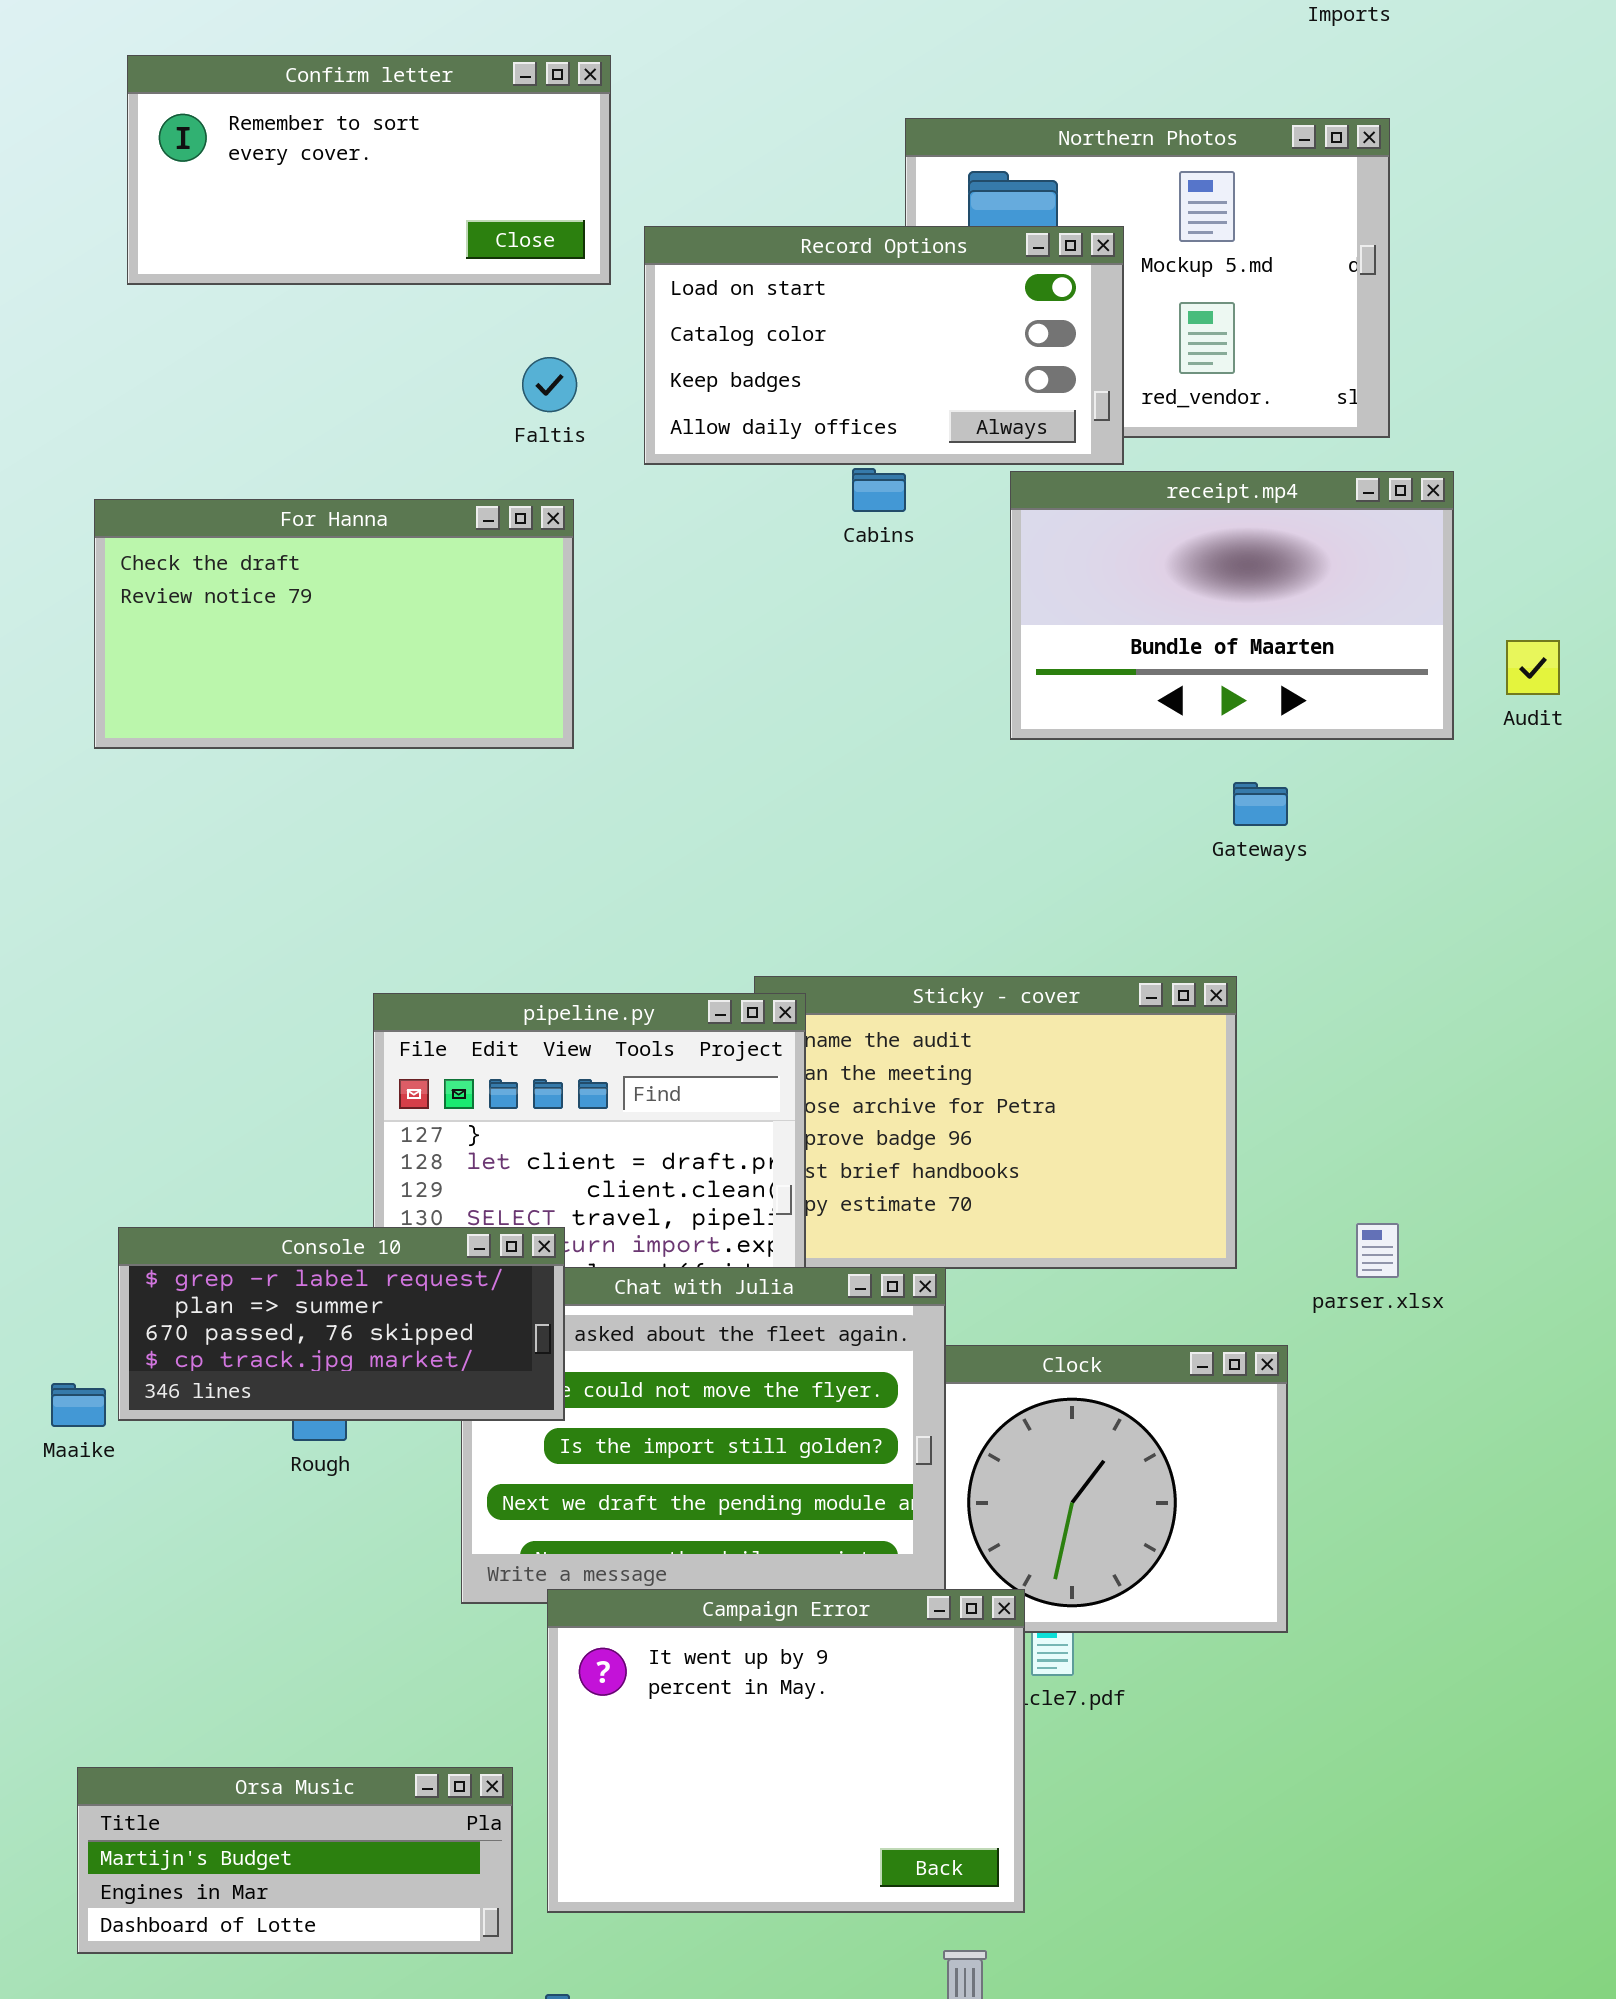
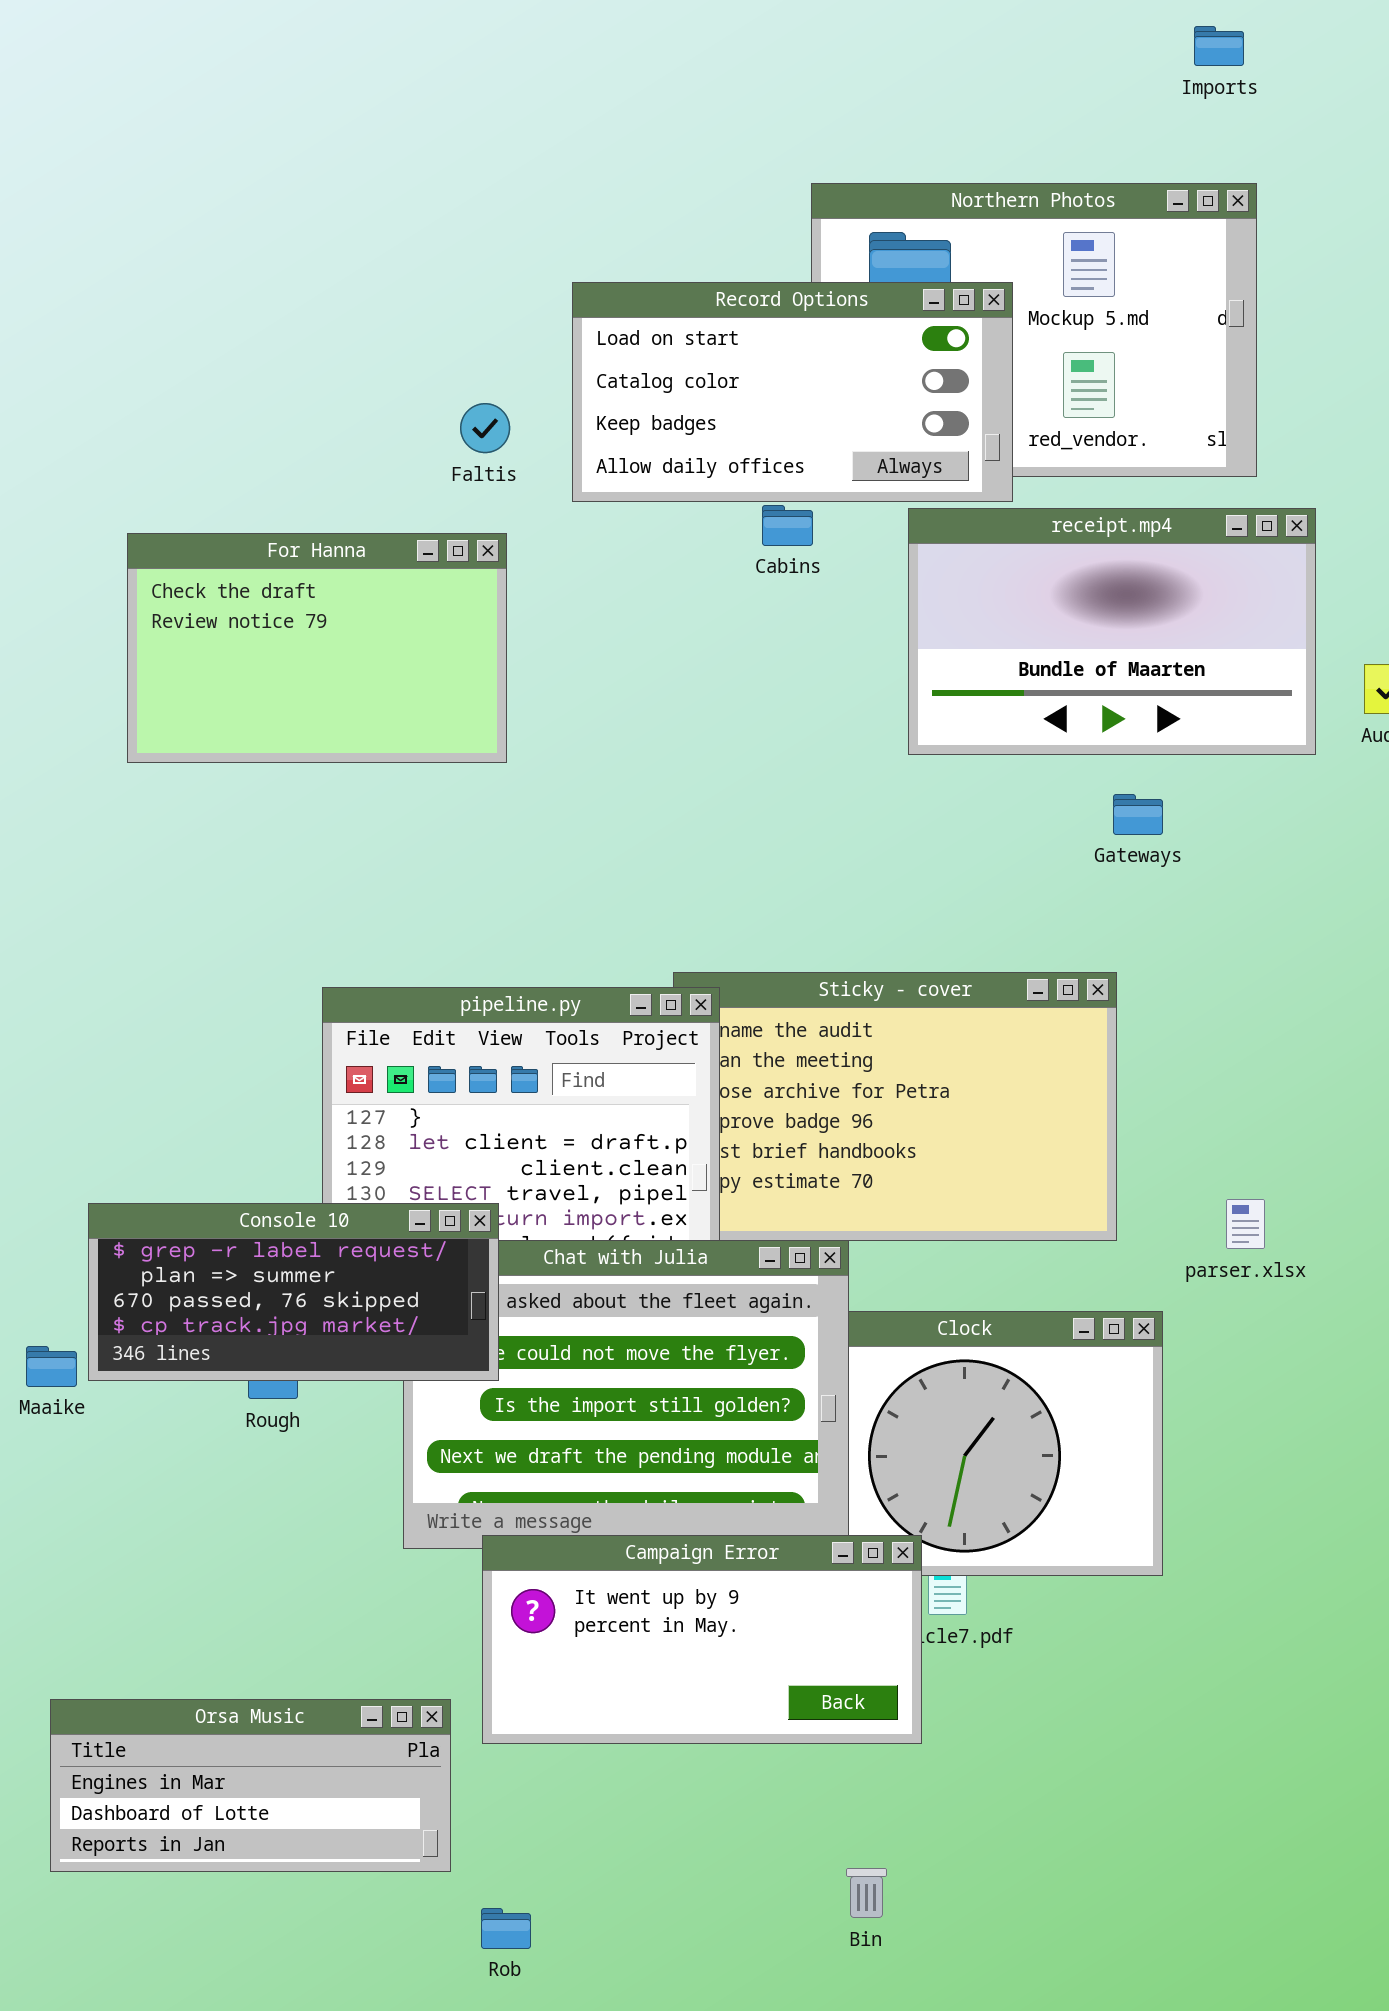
Confirm letter: [127,55,611,285] -> none, closed
For Hanna: [94,499,574,749] -> [127,533,507,763], resized
Campaign Error: [547,1589,1025,1913] -> [482,1535,922,1744], resized
Orsa Music: [77,1767,513,1954] -> [50,1699,451,1872], scrolled down 1 row

